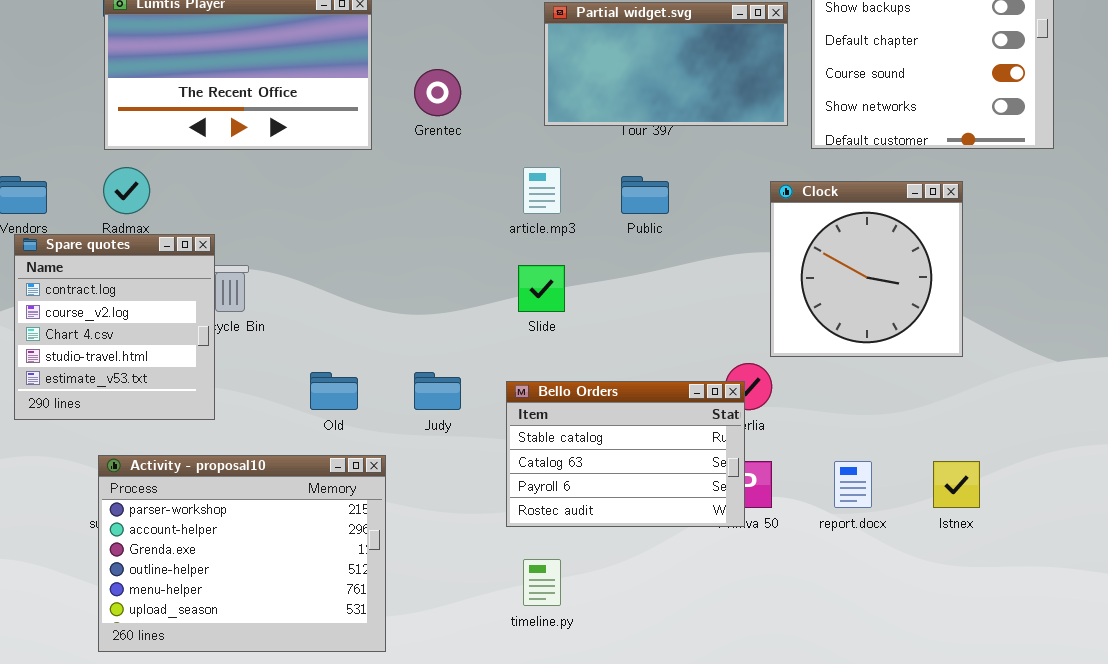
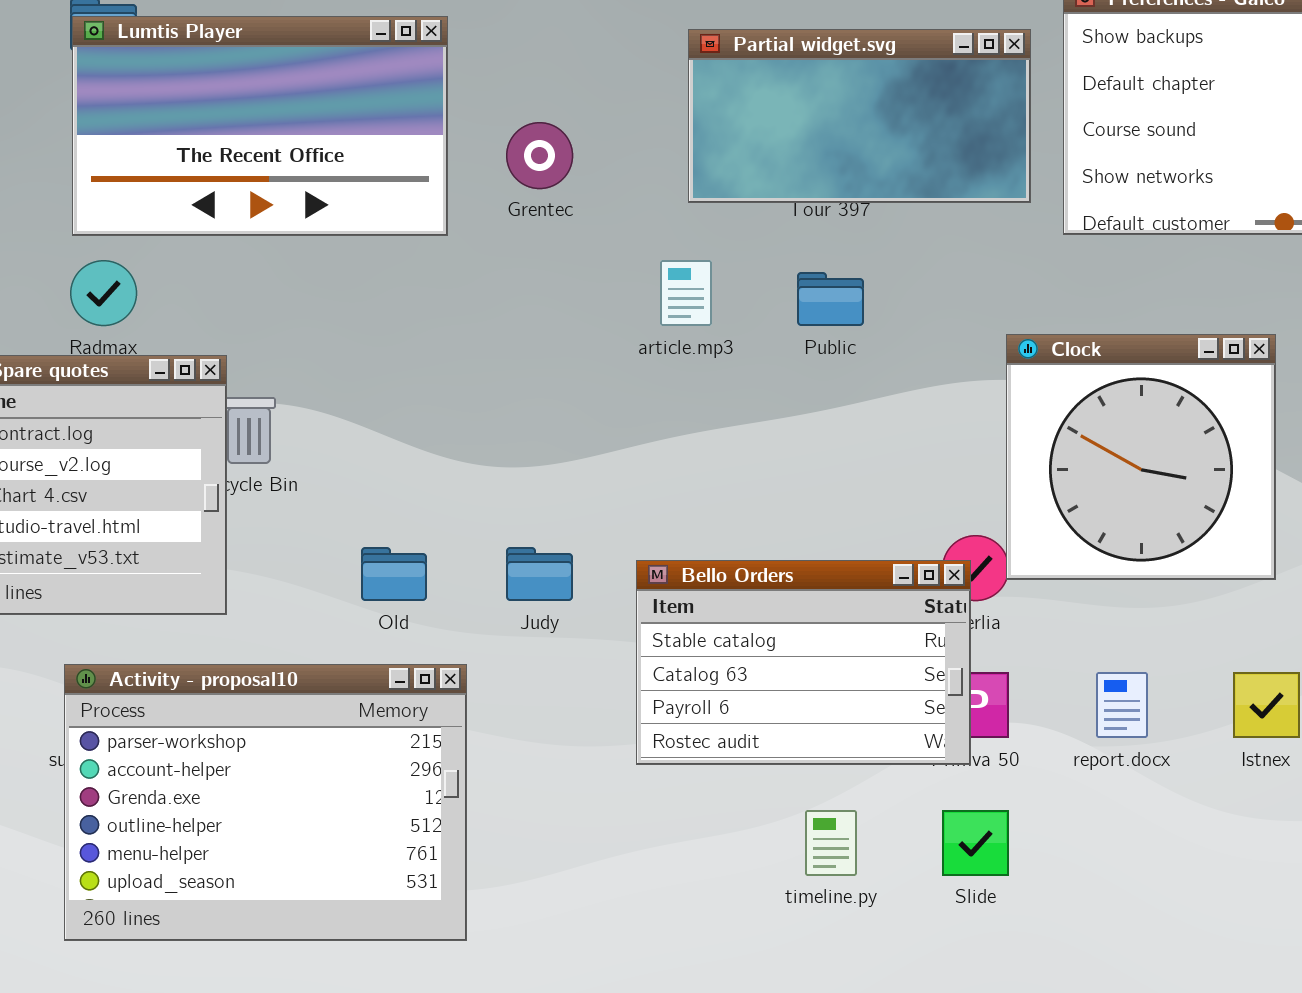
Clock: [770,181,963,357] -> [1006,334,1276,580], moved
Slide: [518,265,565,312] -> [942,810,1009,876], moved
timeline.py: [523,559,561,606] -> [805,810,857,876], moved

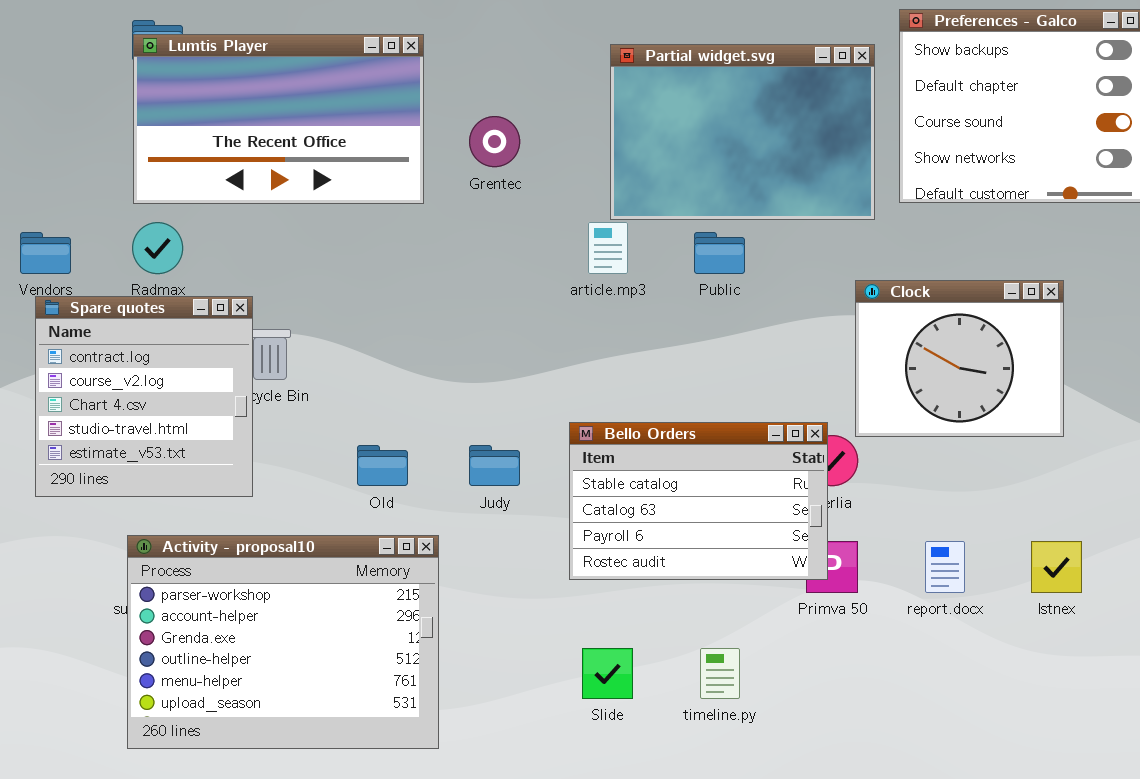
Partial widget.svg: [688,29,1031,203] -> [610,44,875,220], resized
Clock: [1006,334,1276,580] -> [855,280,1064,437], resized
Bello Orders: [636,560,971,765] -> [569,422,828,580], moved
Slide: [942,810,1009,876] -> [582,648,633,699], moved

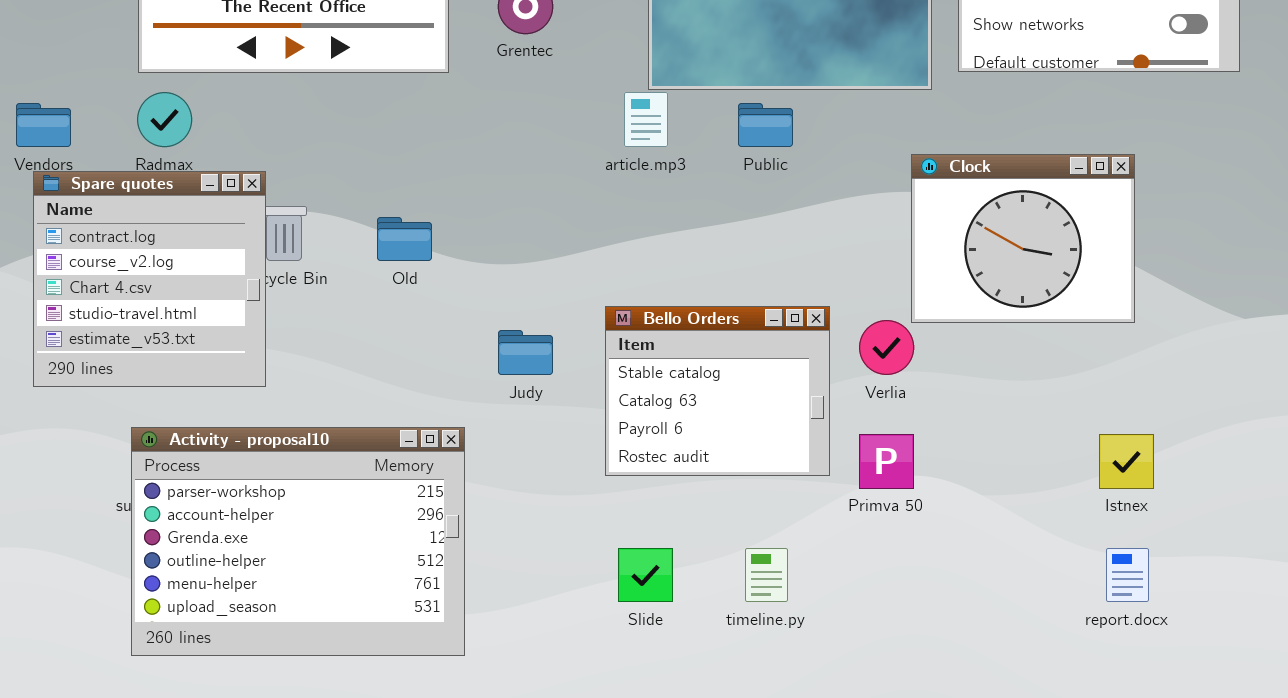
Bello Orders: [569,422,828,580] -> [605,306,830,476], resized
Old: [357,445,408,486] -> [377,217,432,261], moved
report.docx: [925,541,965,593] -> [1106,548,1149,602], moved

